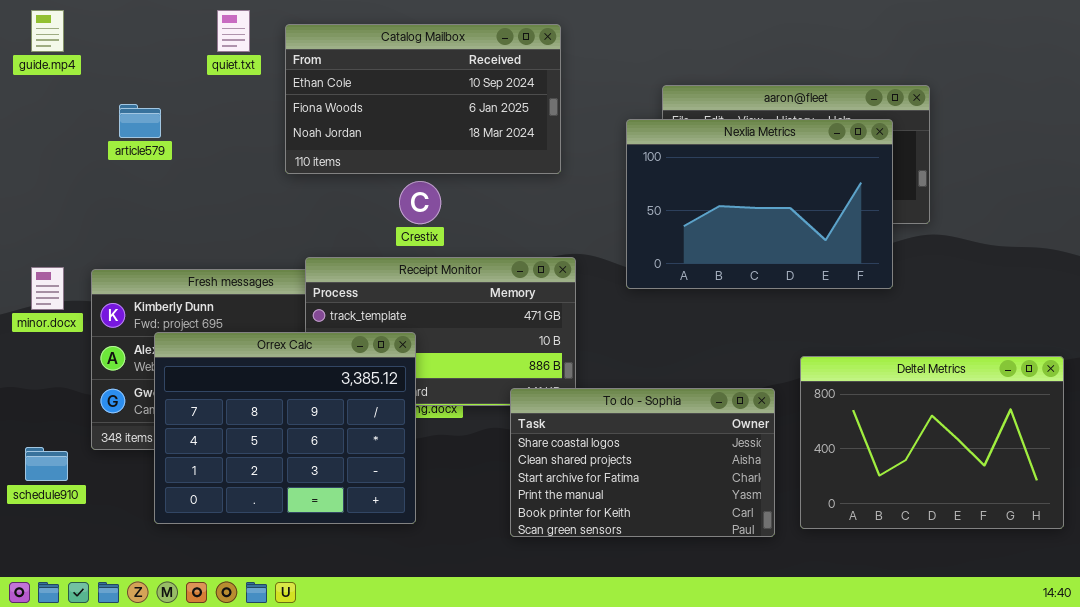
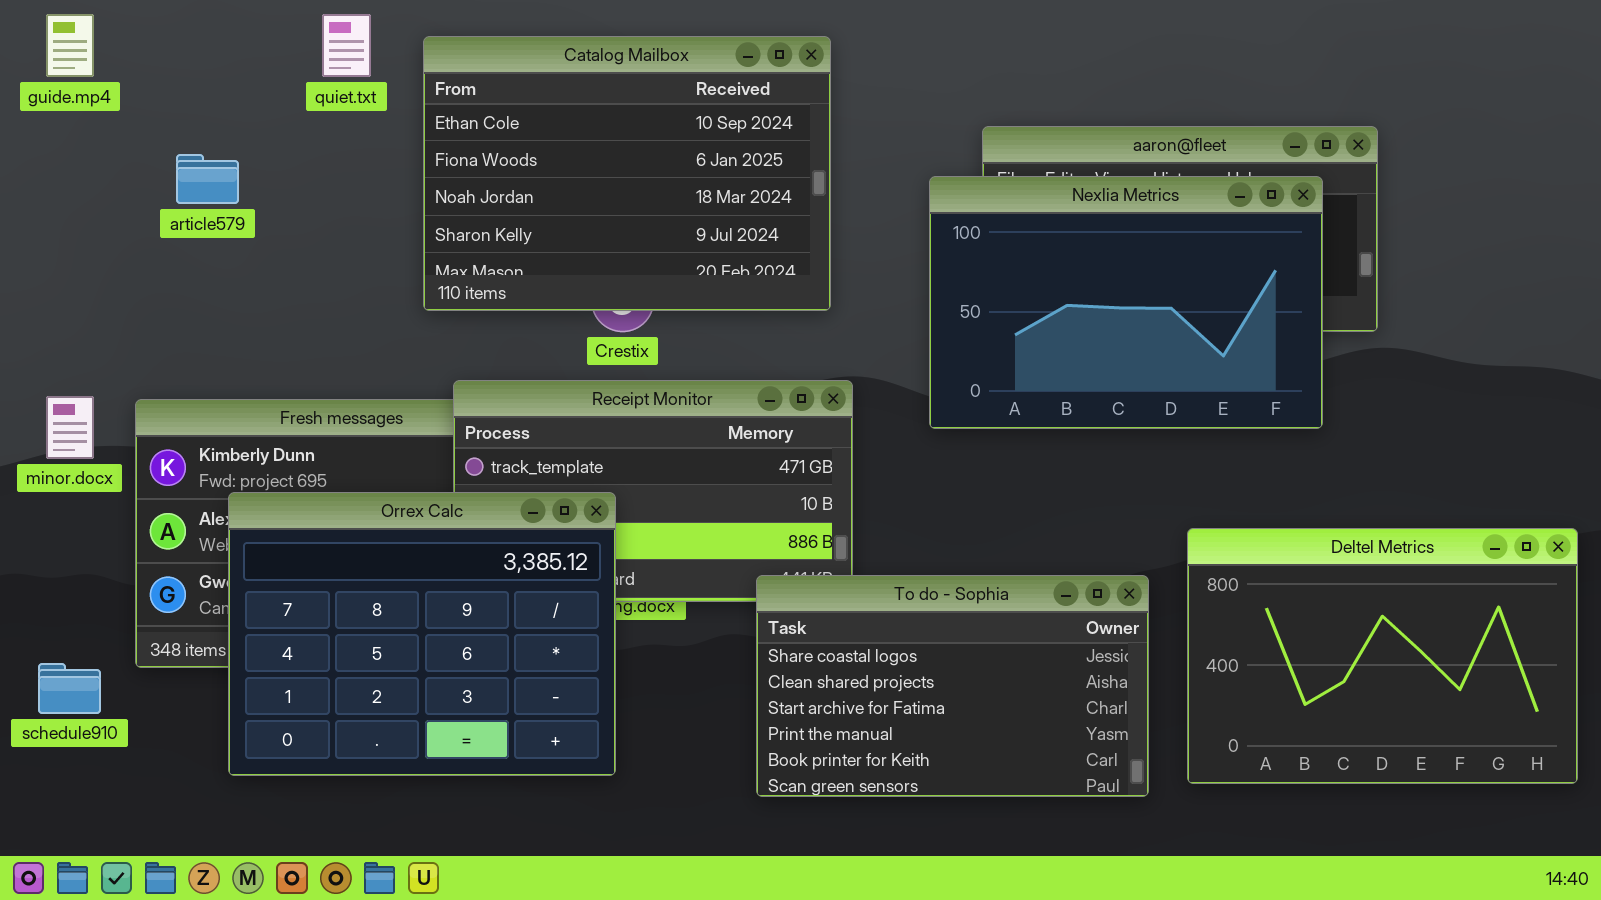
Catalog Mailbox: [285,24,561,174] -> [423,36,831,311], resized

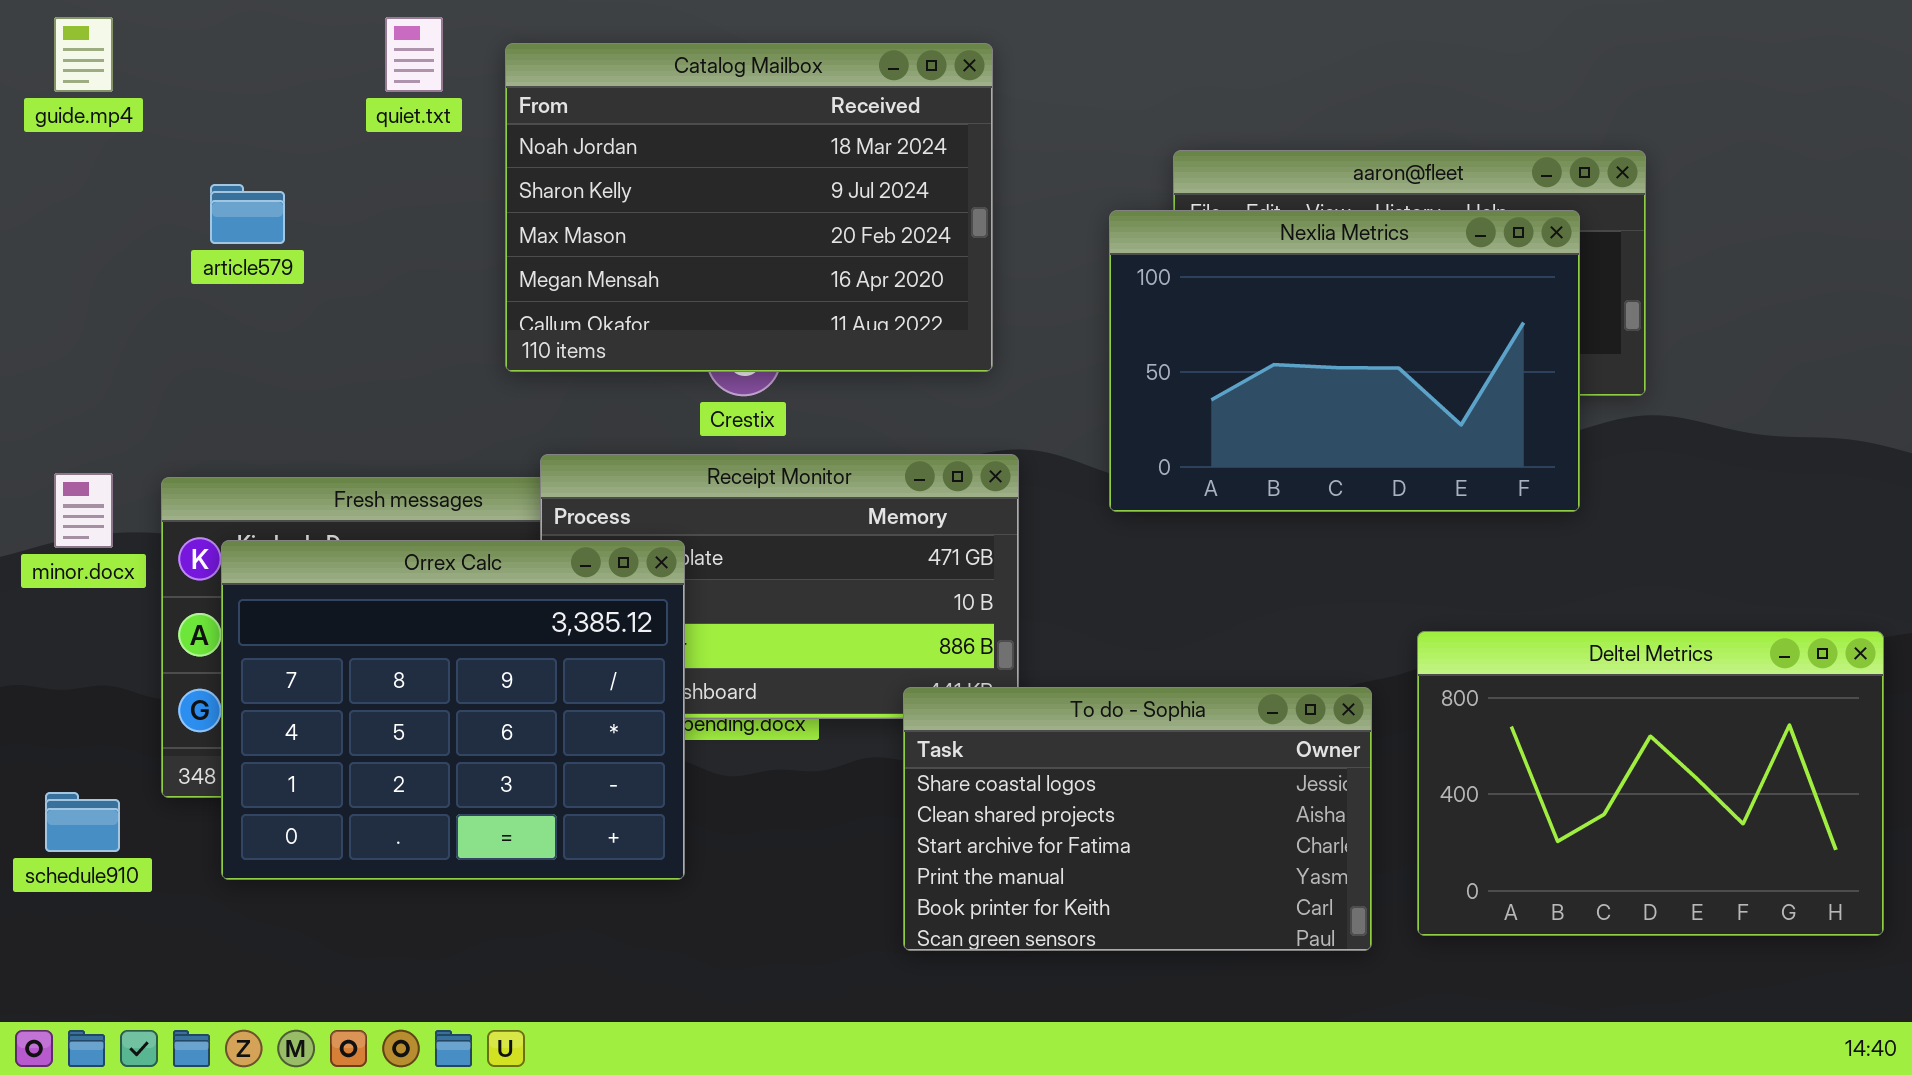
Catalog Mailbox: [423,36,831,311] -> [505,43,993,372], scrolled down 2 rows
Orrex Calc: [228,492,616,776] -> [221,540,685,880], moved

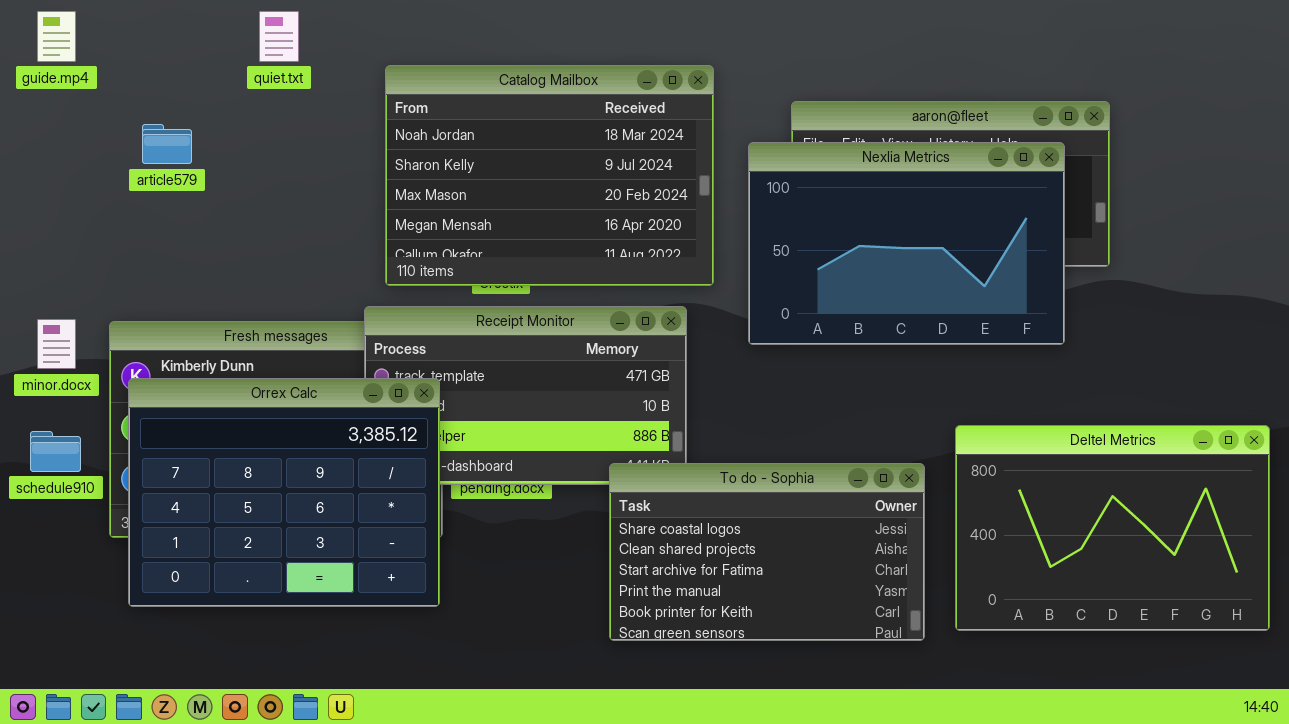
Catalog Mailbox: [505,43,993,372] -> [385,65,714,286], moved
Orrex Calc: [221,540,685,880] -> [128,378,440,607], moved
schedule910: [45,792,120,852] -> [30,431,81,472], moved

